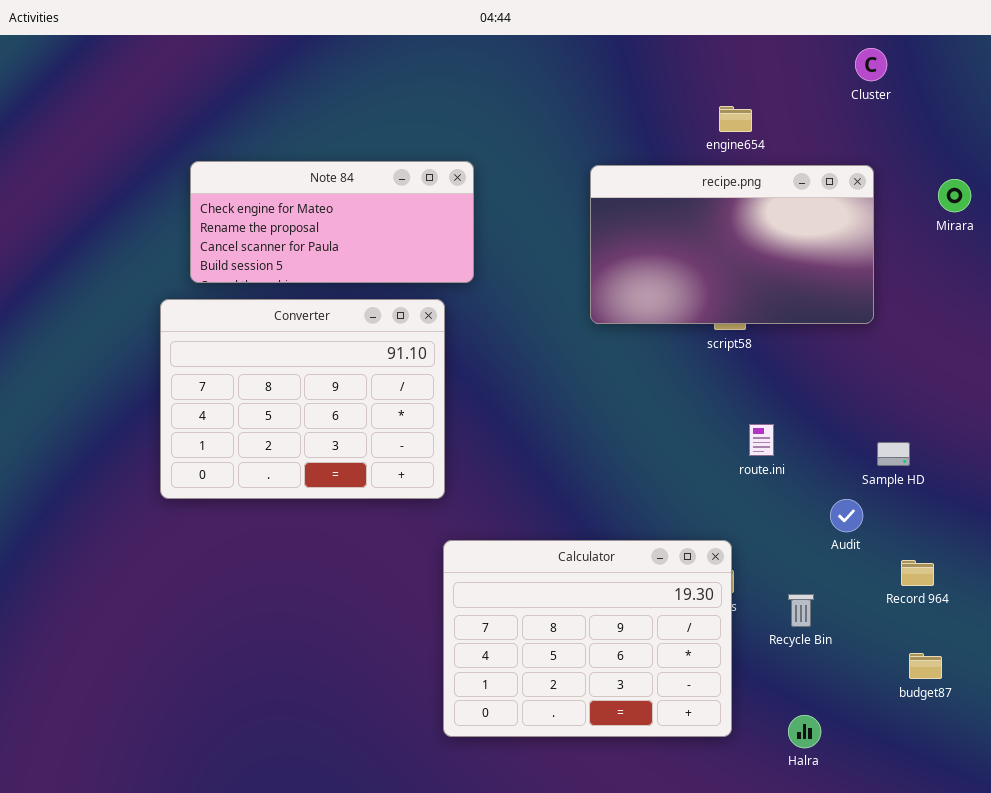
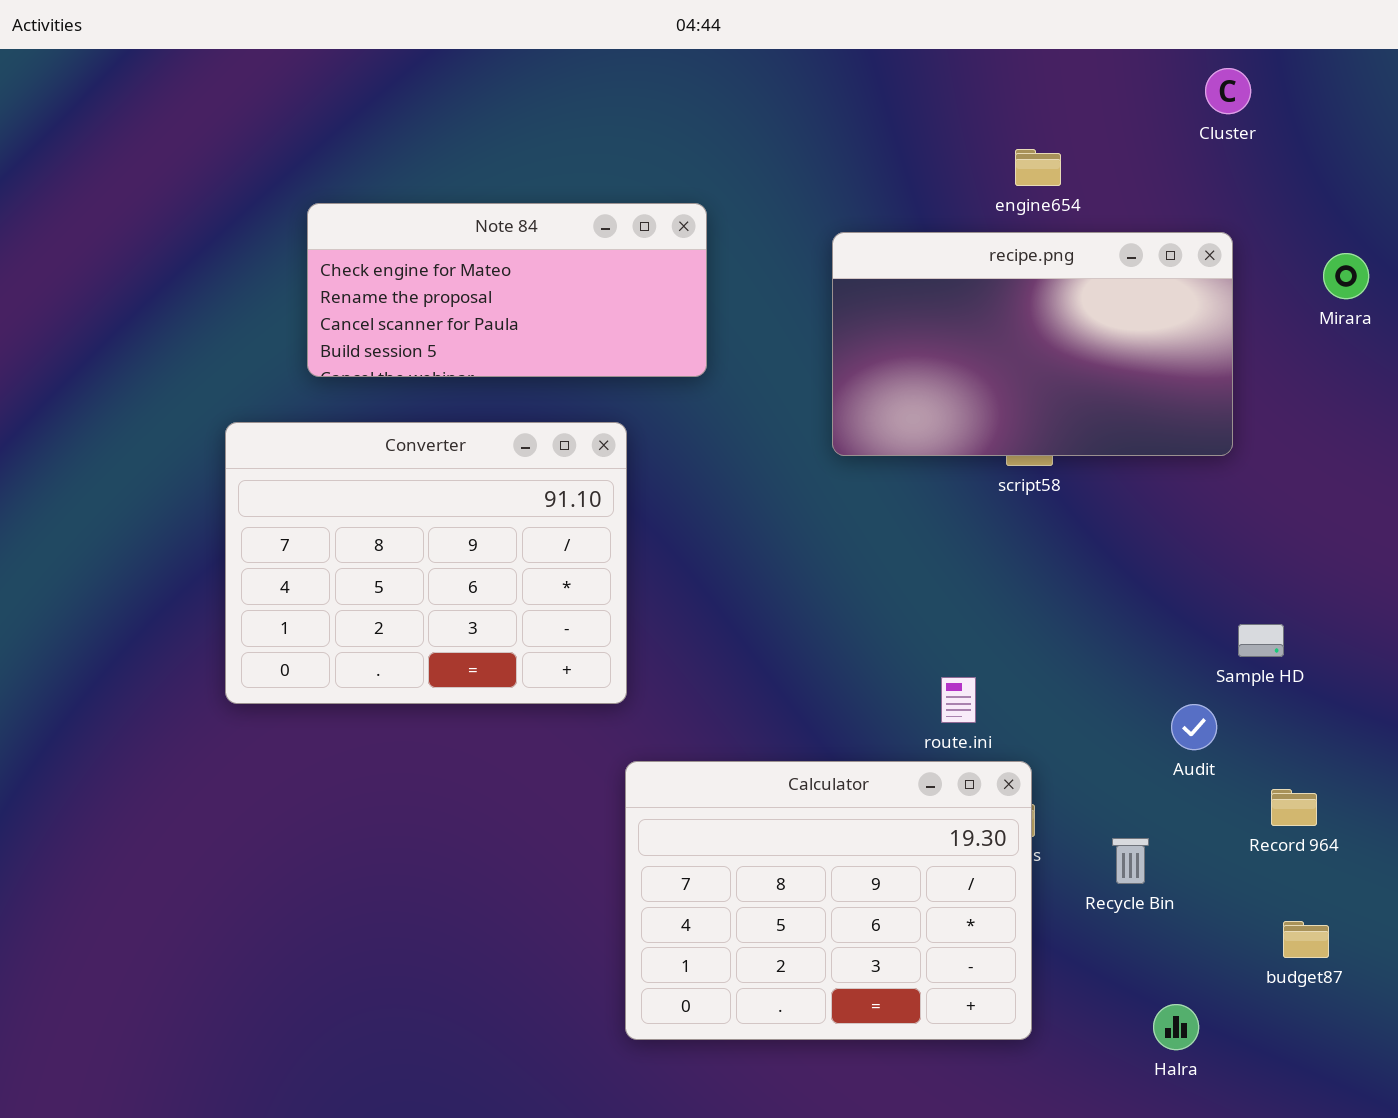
Note 84: [190,161,474,283] -> [307,203,707,377], moved
route.ini: [749,424,774,456] -> [941,677,976,723], moved
Halra: [788,715,821,748] -> [1153,1004,1199,1050], moved

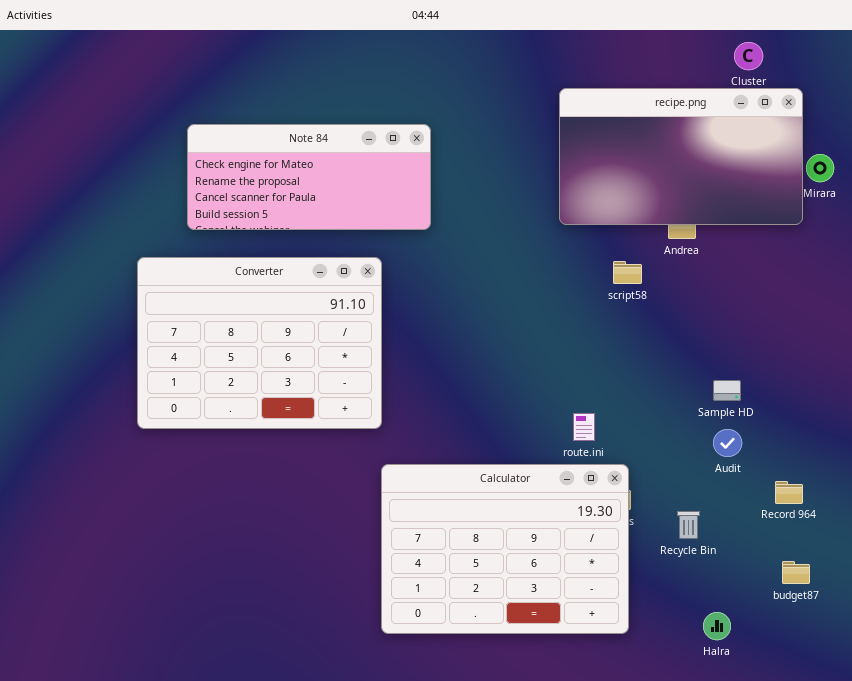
recipe.png: [832,232,1233,456] -> [559,88,803,225], moved
Sample HD: [1238,624,1284,657] -> [713,380,741,401], moved

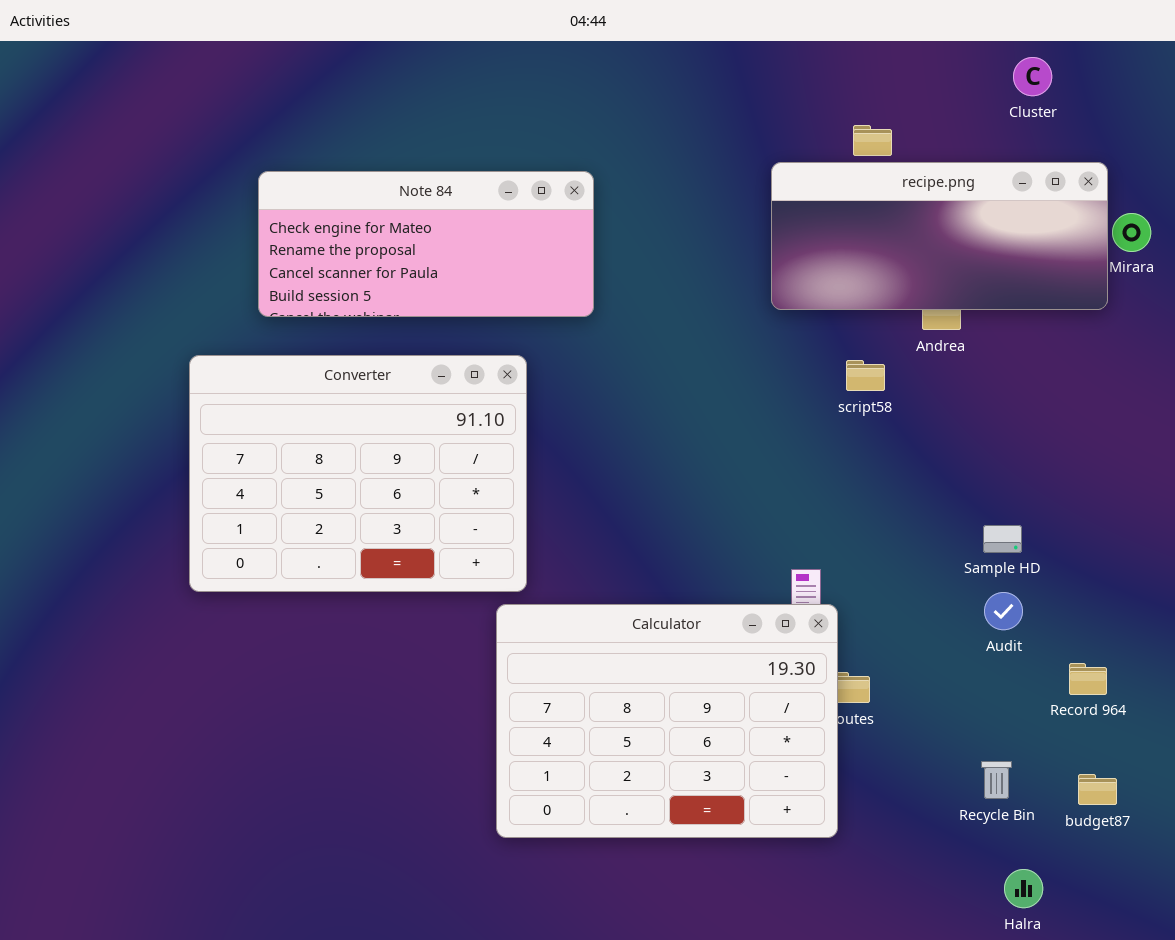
recipe.png: [559,88,803,225] -> [771,162,1108,310], resized
Calculator: [381,464,629,634] -> [496,604,838,838], moved
Recycle Bin: [677,511,700,539] -> [981,761,1012,799], moved
Halra: [703,612,731,640] -> [1004,869,1043,908], moved

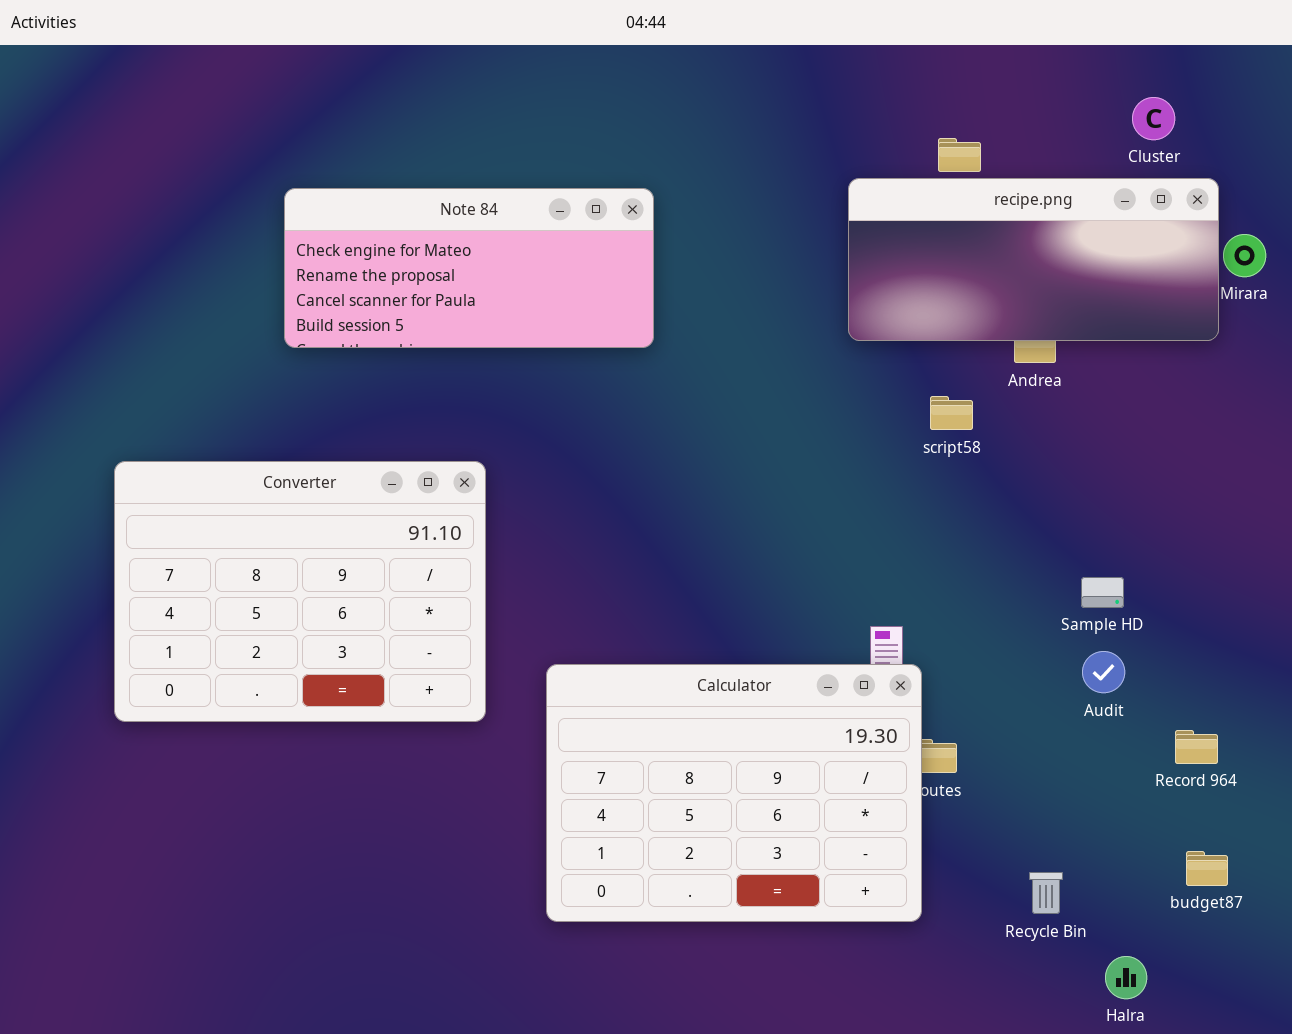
Cluster: [1013,57,1052,96] -> [1132,97,1175,140], moved
Converter: [189,355,527,592] -> [114,461,486,722], moved
Recycle Bin: [981,761,1012,799] -> [1029,872,1063,914], moved

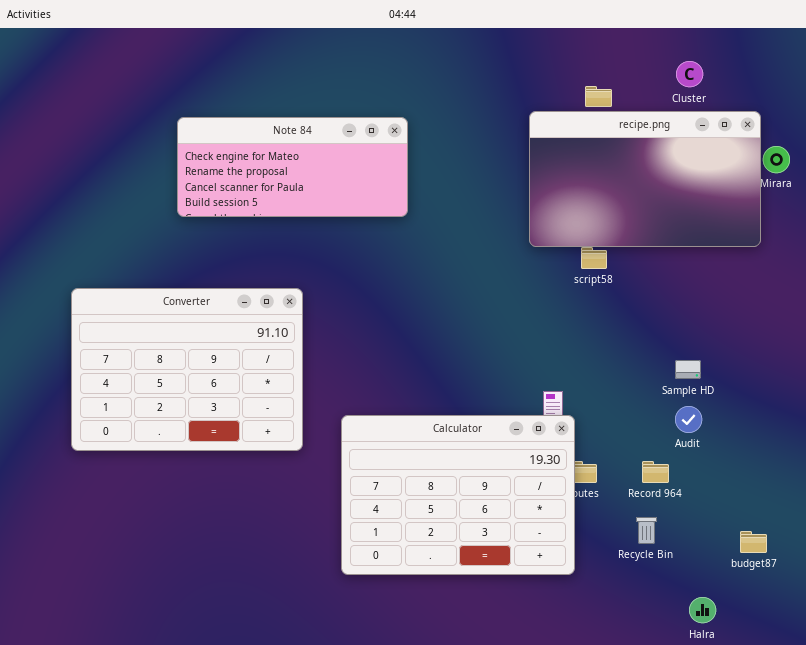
Cluster: [1132,97,1175,140] -> [676,61,703,87], moved
recipe.png: [848,178,1219,341] -> [529,111,761,247], resized
Record 964: [1175,730,1218,764] -> [642,461,669,483], moved
Recycle Bin: [1029,872,1063,914] -> [636,517,657,544], moved

